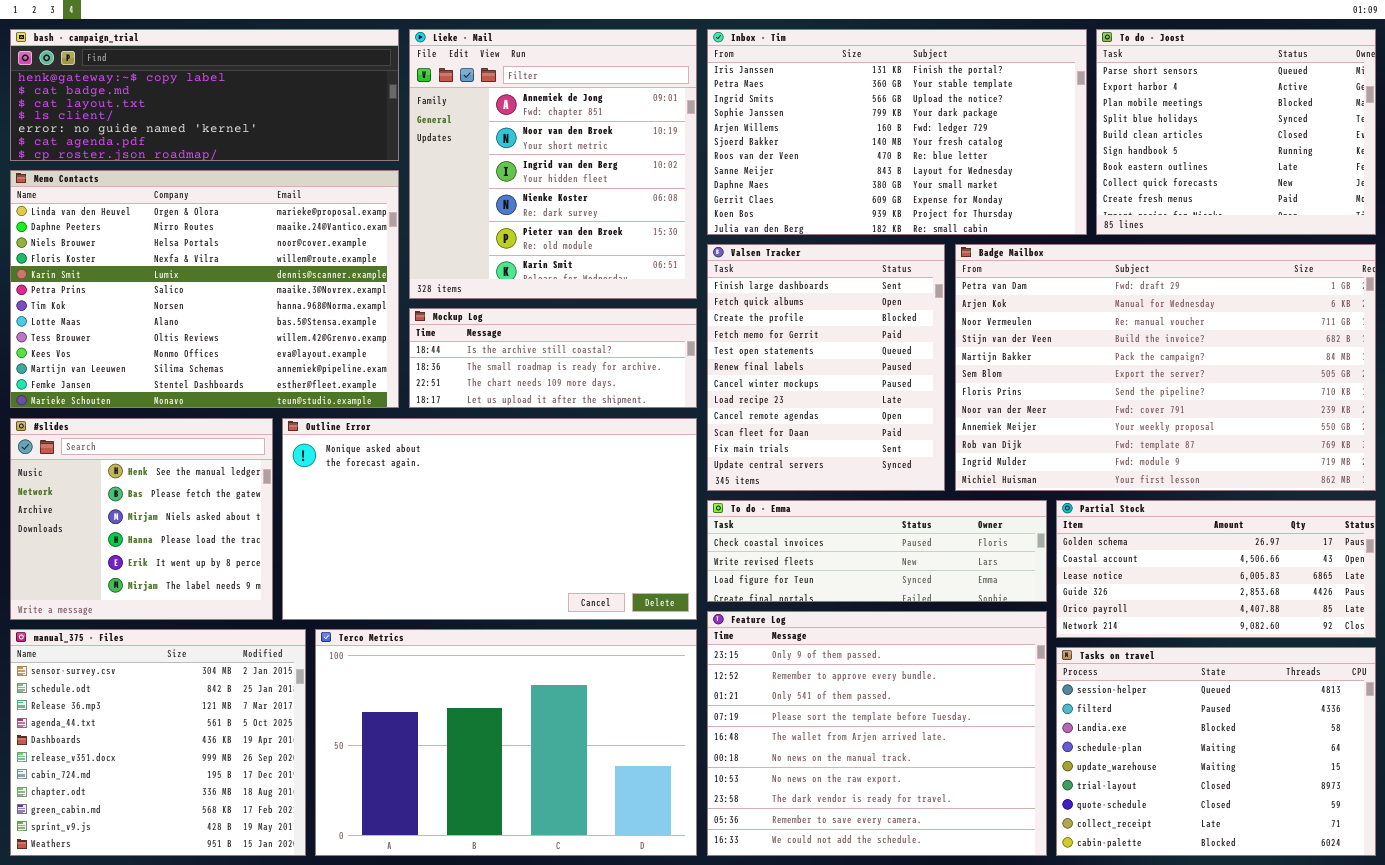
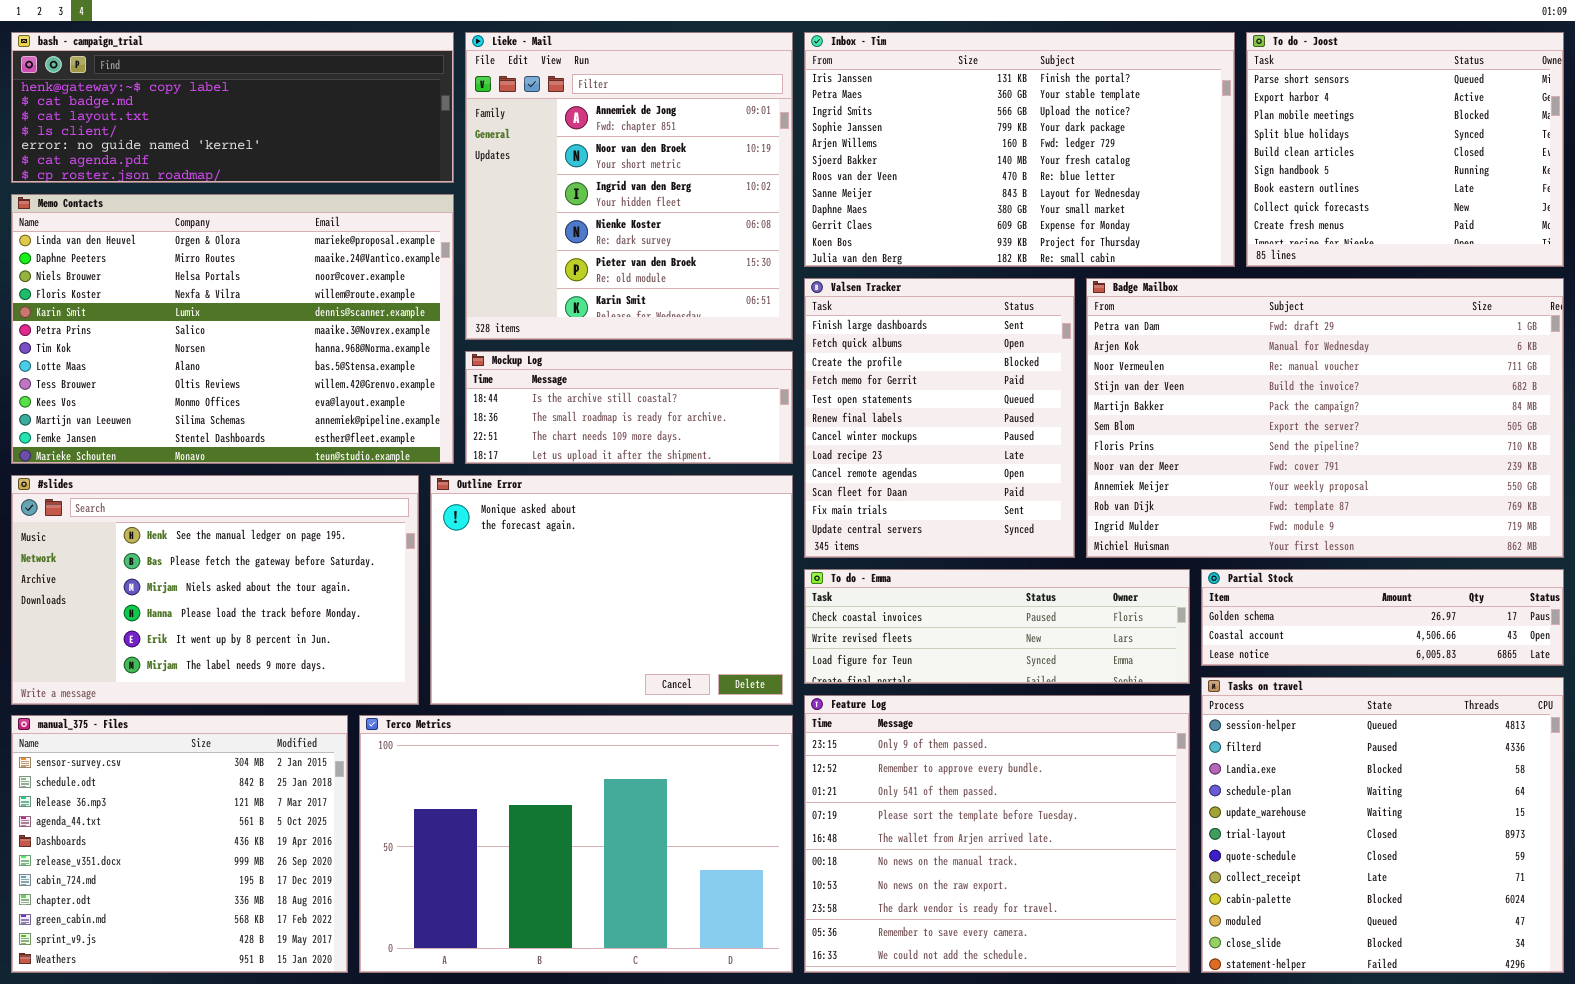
#slides: [10,418,273,620] -> [11,475,419,705], resized
Outline Error: [282,418,697,620] -> [430,475,793,705], resized
Partial Stock: [1056,500,1376,638] -> [1201,569,1564,666], resized
Tasks on travel: [1056,647,1376,856] -> [1201,677,1564,973], resized

